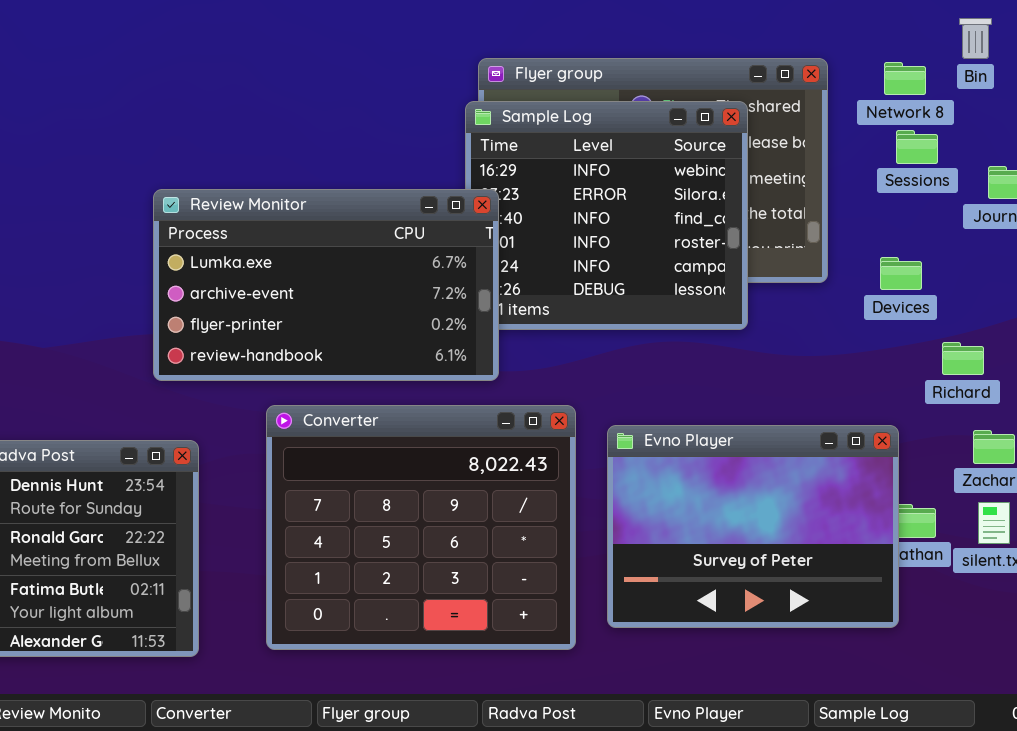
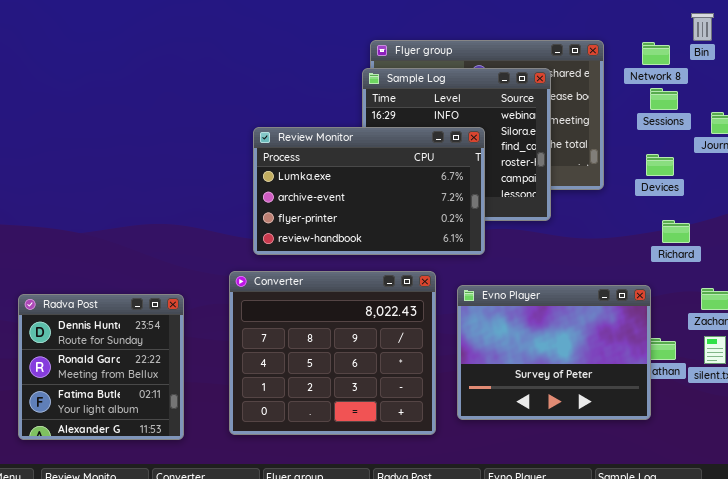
Review Monitor: [153,189,499,381] -> [253,127,485,255], moved
Devices: [880,257,922,290] -> [646,154,674,176], moved
Richard: [942,342,984,375] -> [662,220,690,243], moved

